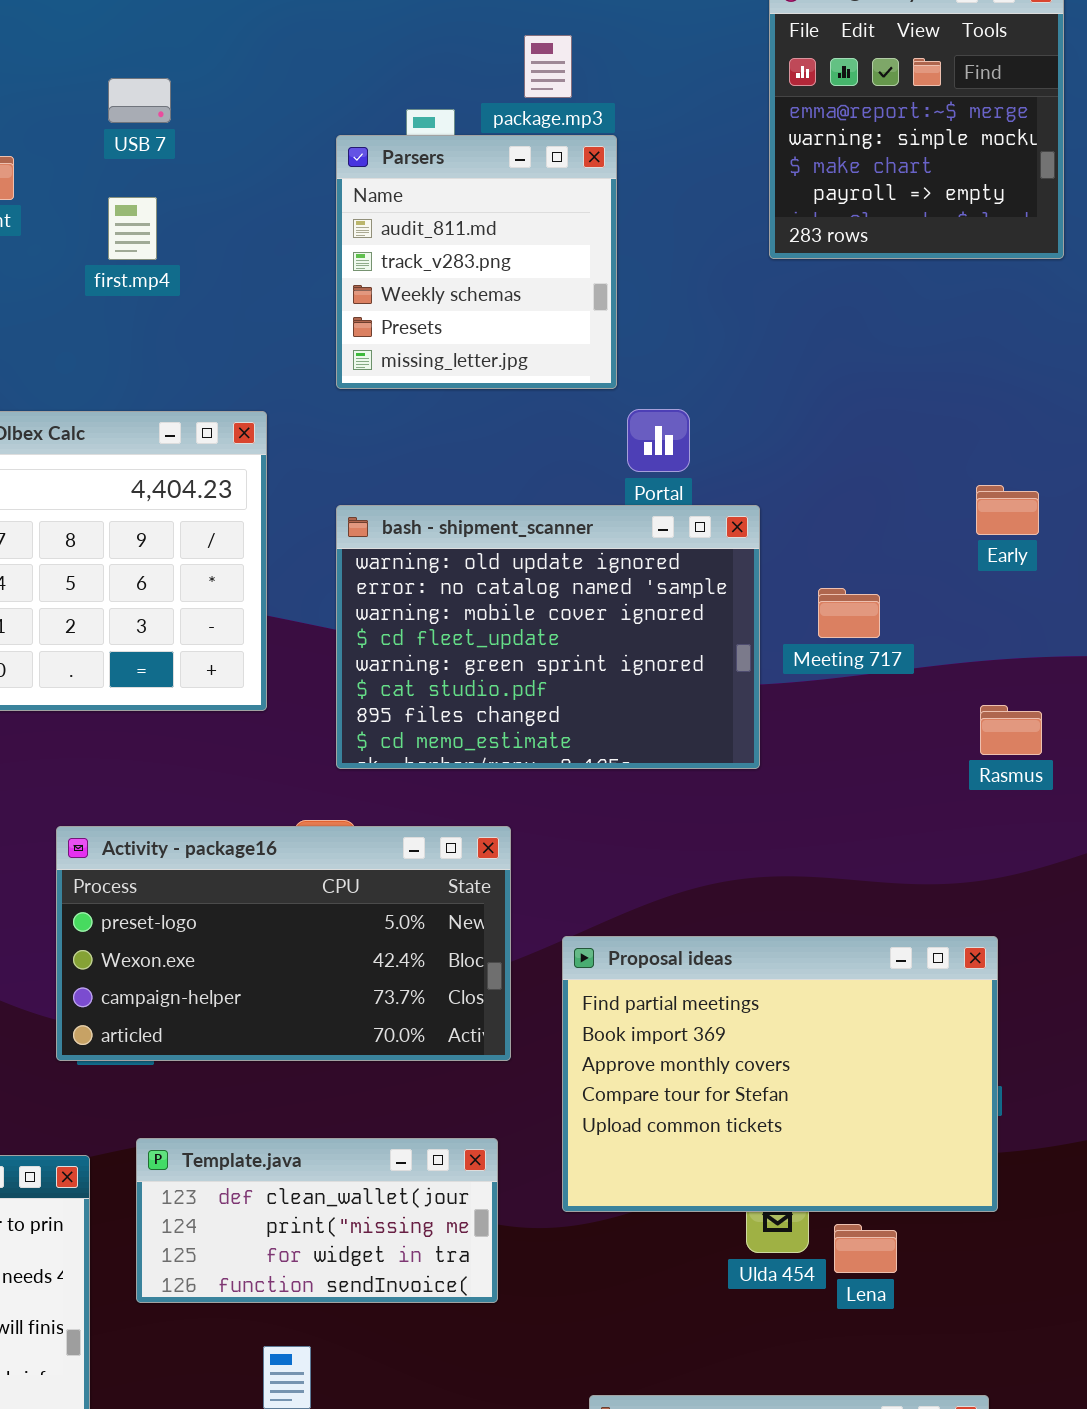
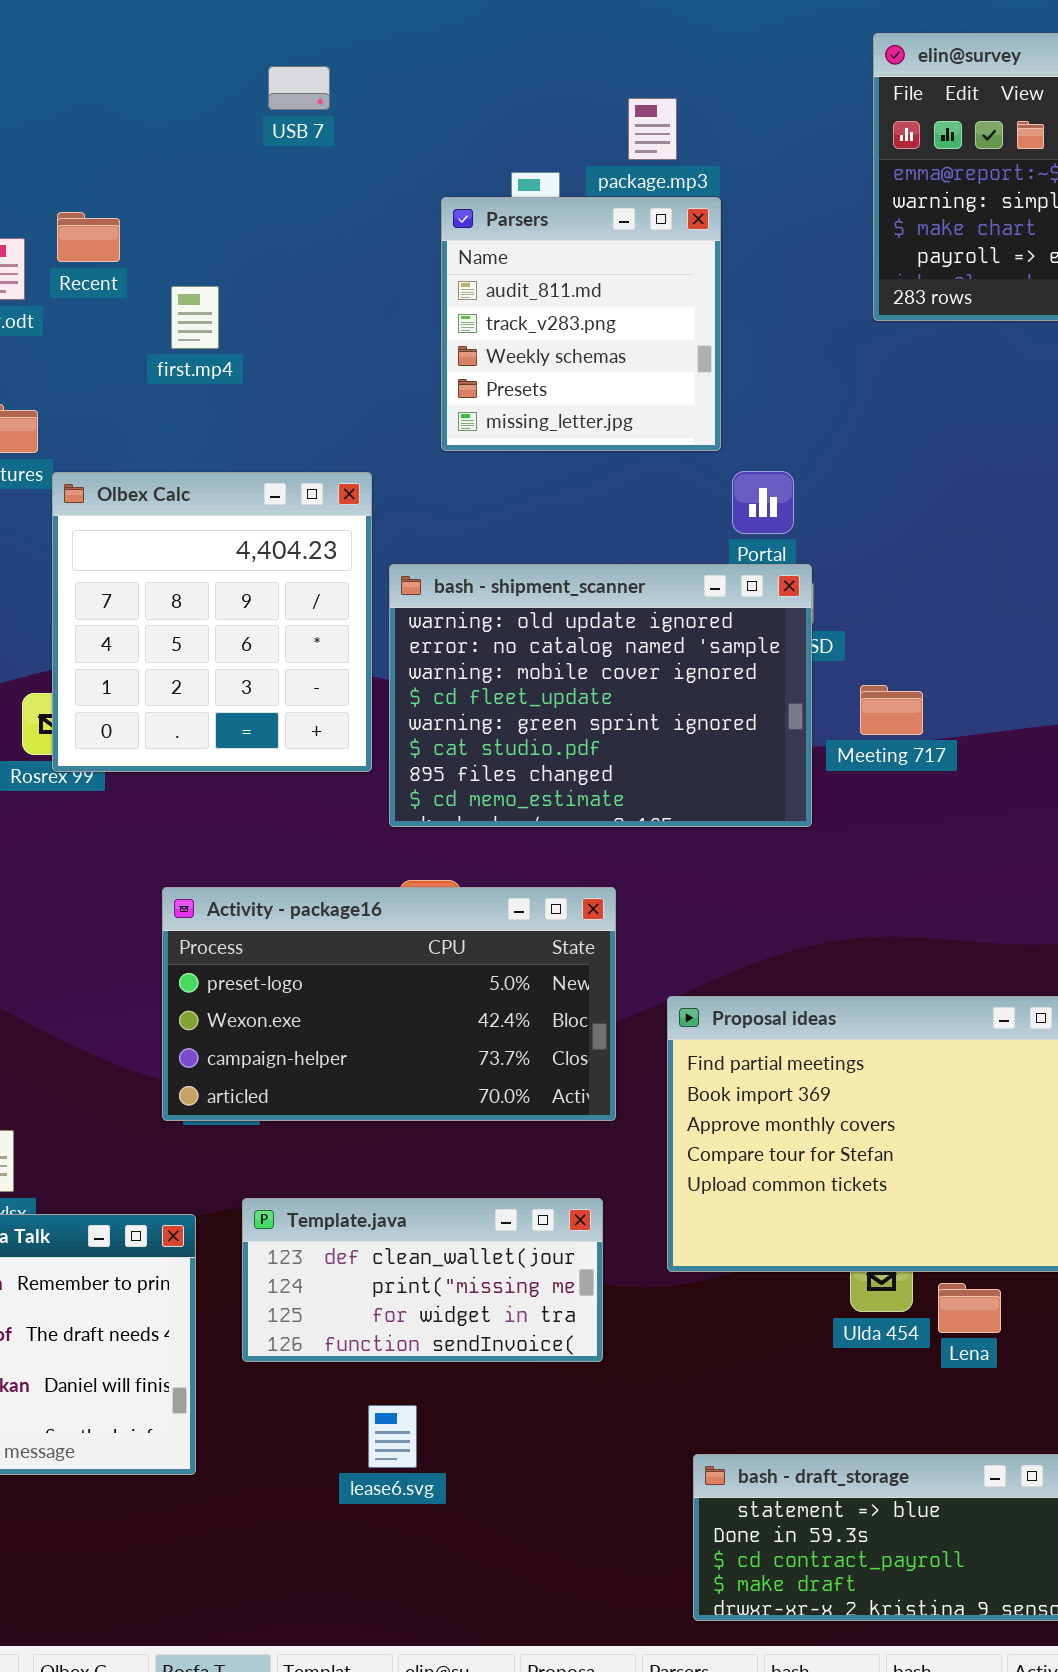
USB 7: [108,78,171,123] -> [268,66,330,110], moved
first.mp4: [108,197,157,260] -> [171,286,219,349], moved
bash - shipment_scanner: [336,505,760,769] -> [389,564,812,827], moved
Meeting 717: [818,588,880,638] -> [860,685,923,735], moved

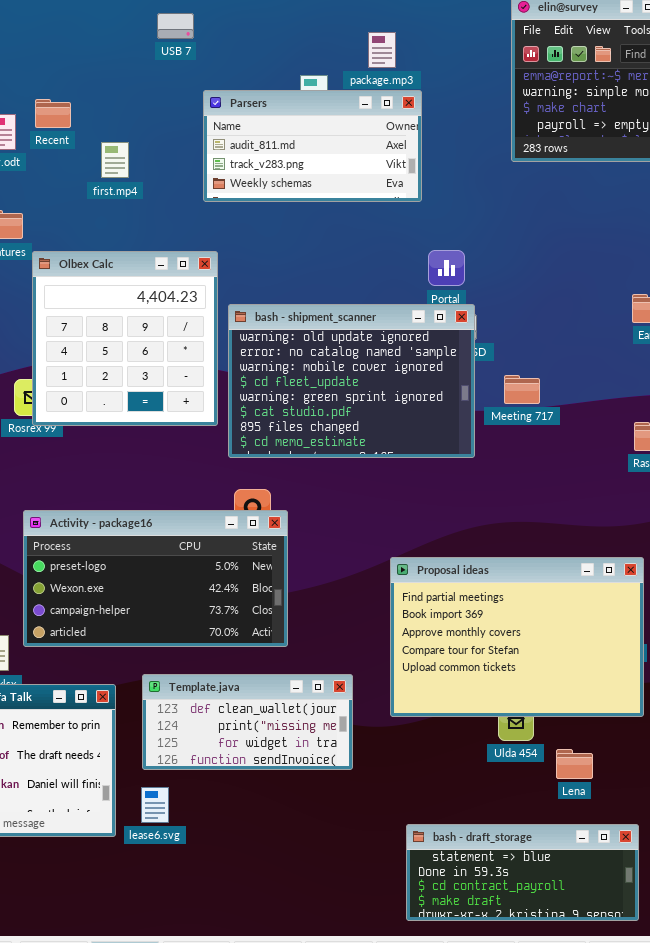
Parsers: [441,197,721,451] -> [203,90,422,202], resized
Activity - package16: [162,887,616,1121] -> [23,510,288,647], moved
Lena: [938,1283,1001,1333] -> [556,749,593,779], moved
lease6.svg: [368,1405,417,1468] -> [141,787,169,823], moved

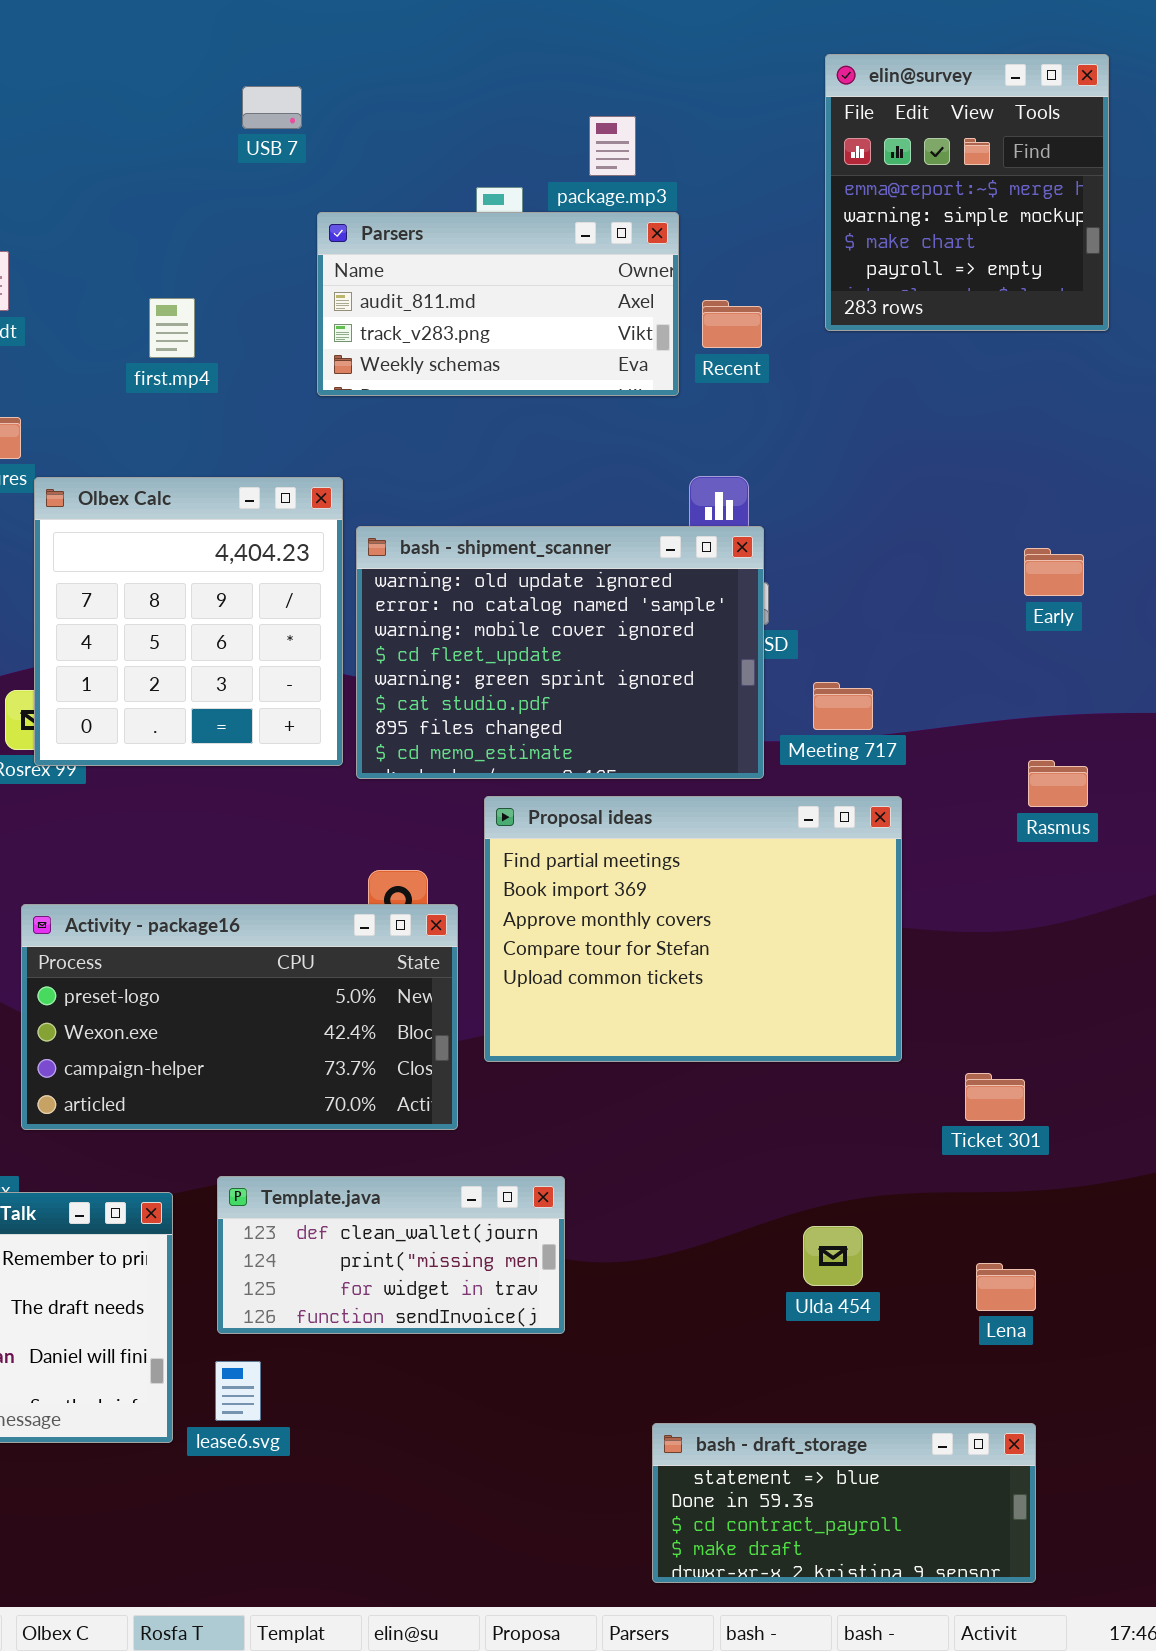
Recent: [35,99,71,128] -> [702,300,762,348], moved
bash - shipment_scanner: [228,304,475,458] -> [356,526,764,779], moved
Proposal ideas: [390,557,644,717] -> [484,796,902,1062], moved
Lena: [556,749,593,779] -> [976,1263,1036,1311], moved

